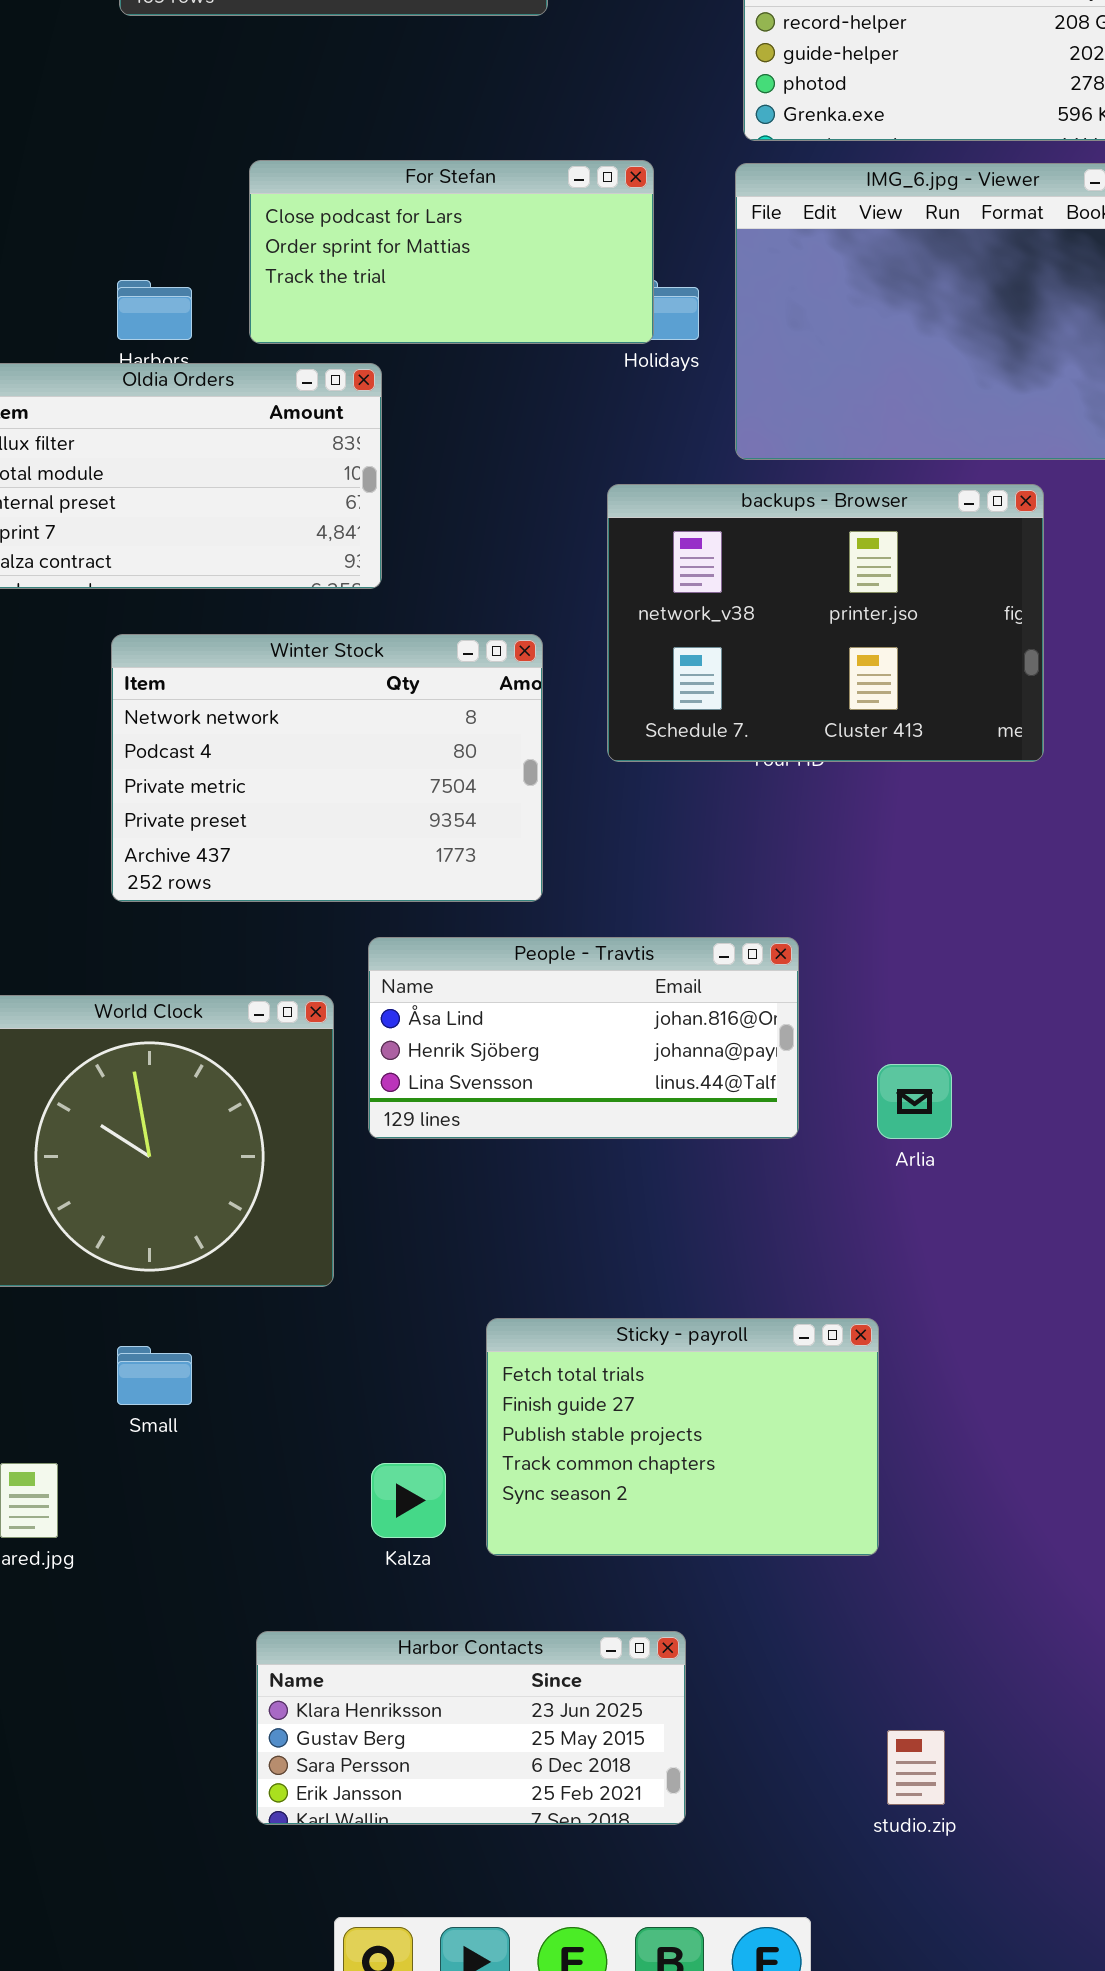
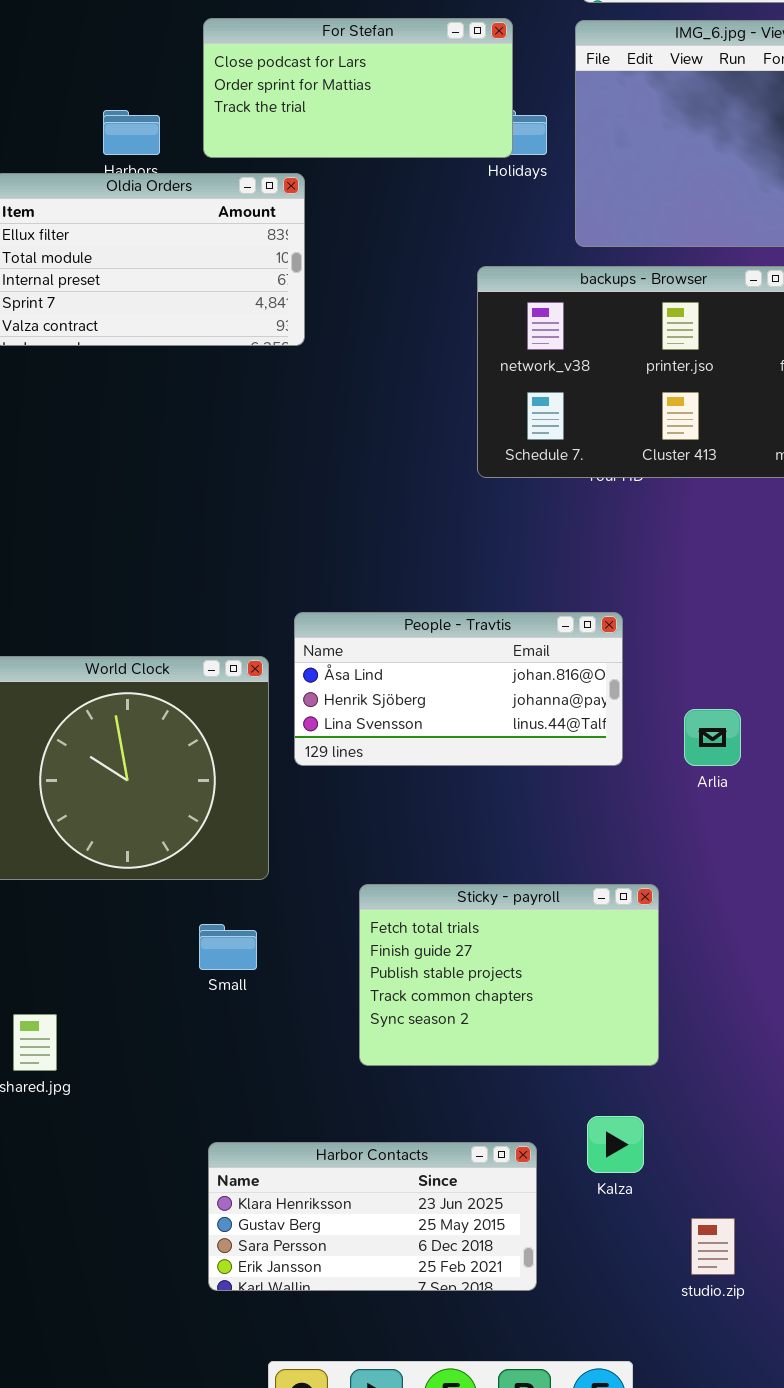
Winter Stock: [111,634,543,902] -> none, closed
Sticky - payroll: [486,1318,879,1556] -> [359,884,659,1066], moved
Small: [117,1346,192,1405] -> [199,924,257,970], moved
Kalza: [371,1463,446,1538] -> [587,1116,644,1173], moved

